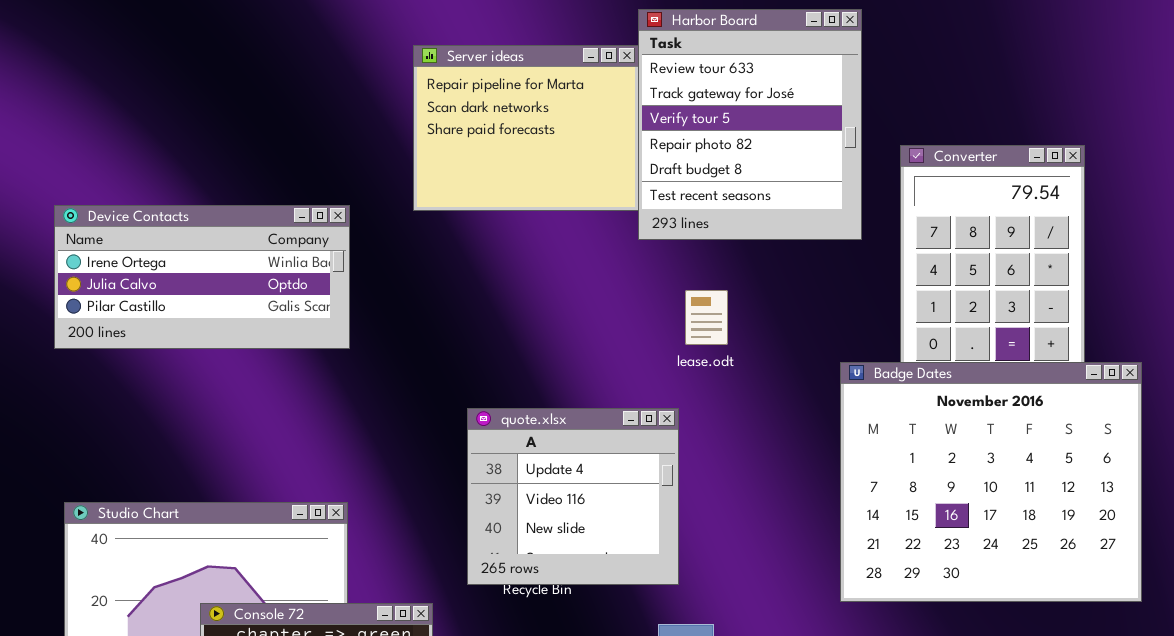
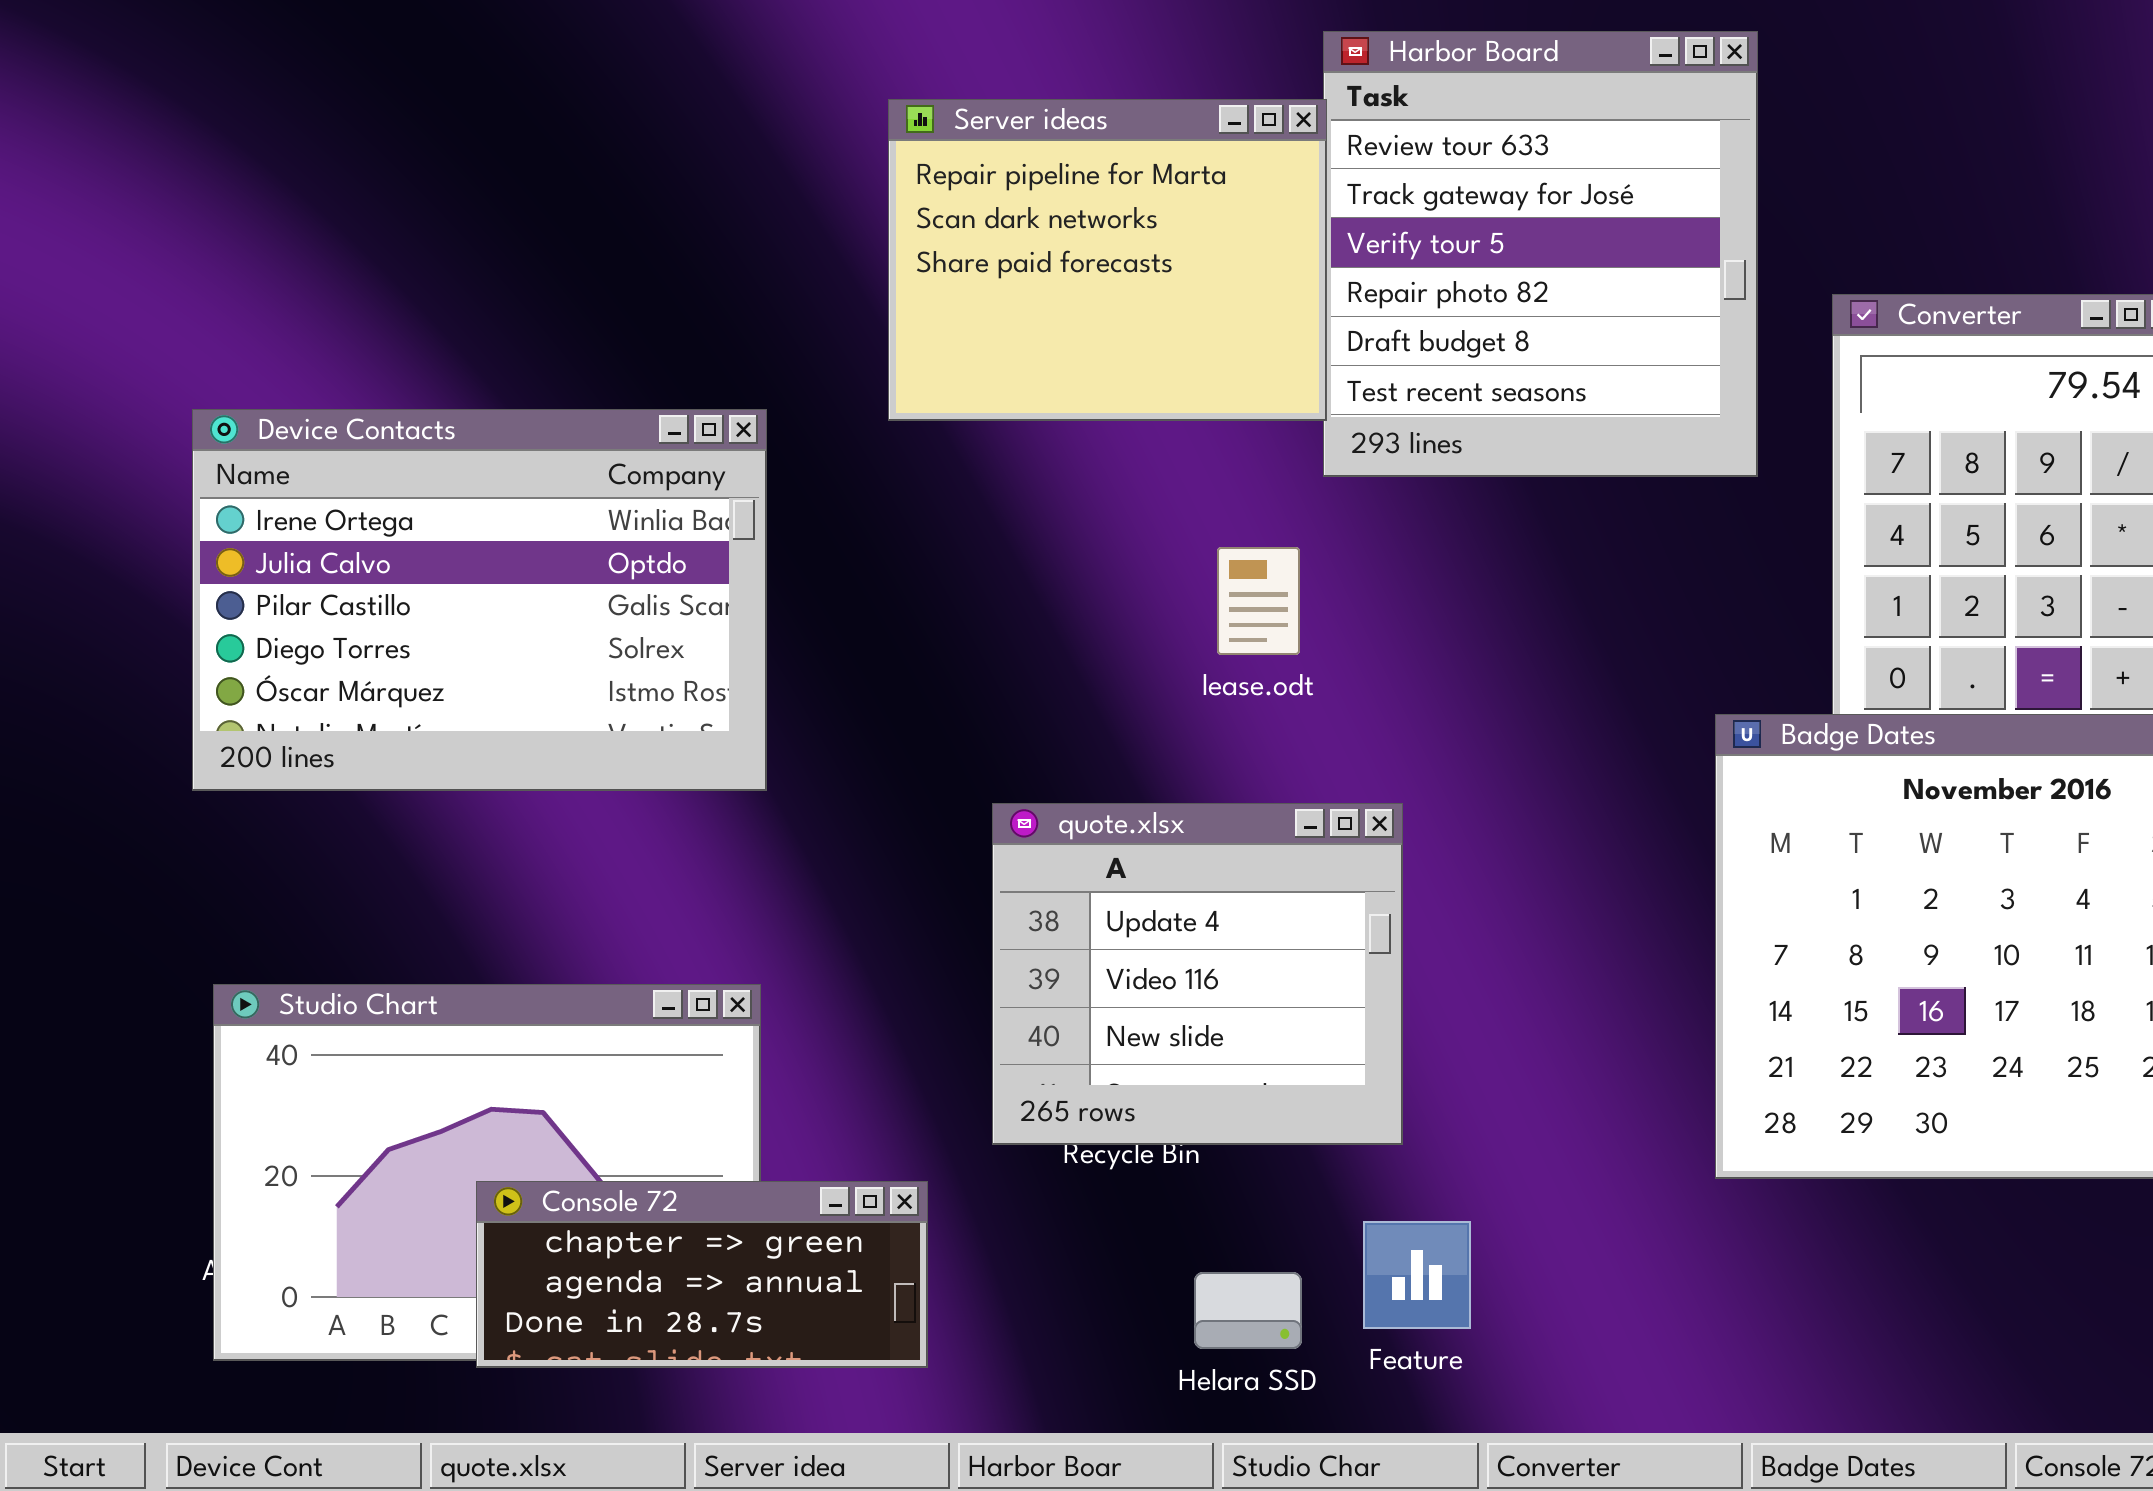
Device Contacts: [54,205,350,349] -> [192,409,767,791], resized
lease.odt: [685,290,728,345] -> [1217,547,1300,655], moved

